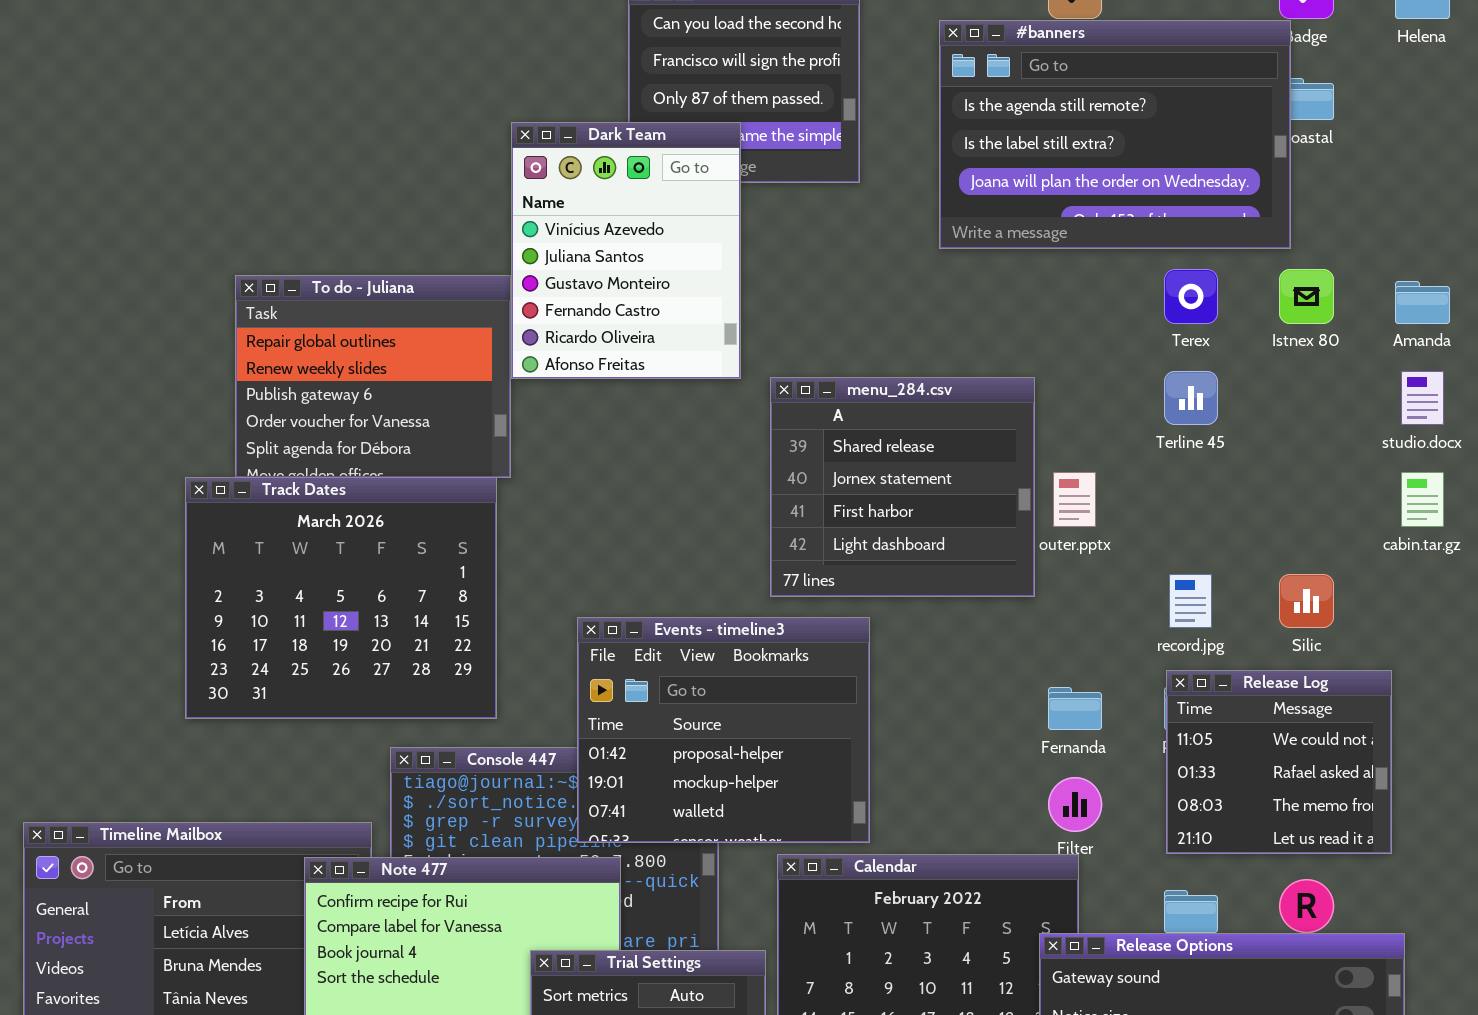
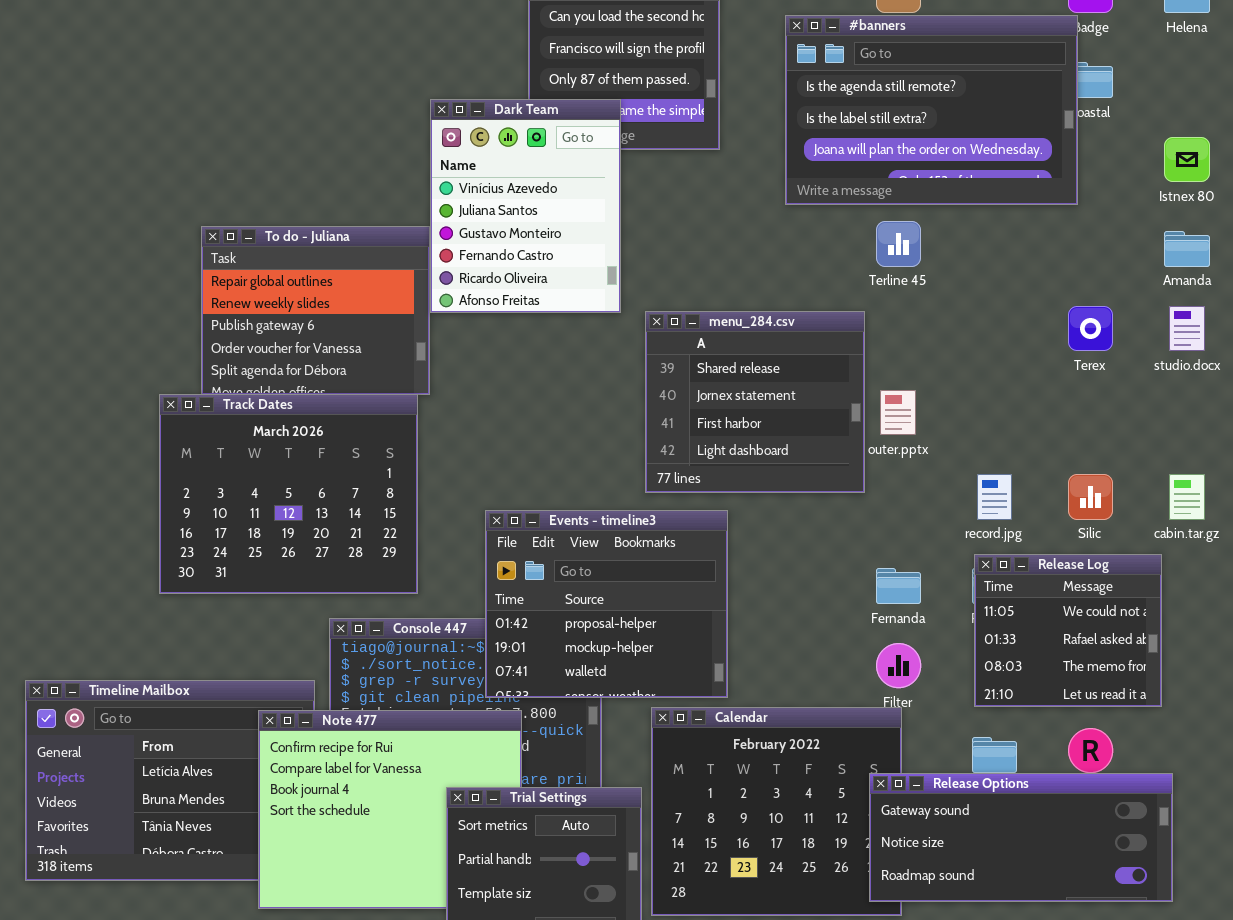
Terex: [1164,269,1218,324] -> [1068,306,1113,351], moved
Istnex 80: [1279,269,1334,324] -> [1164,137,1210,182], moved
Terline 45: [1164,371,1218,425] -> [876,221,921,267], moved
cabin.tar.gz: [1401,472,1444,527] -> [1169,474,1205,520], moved

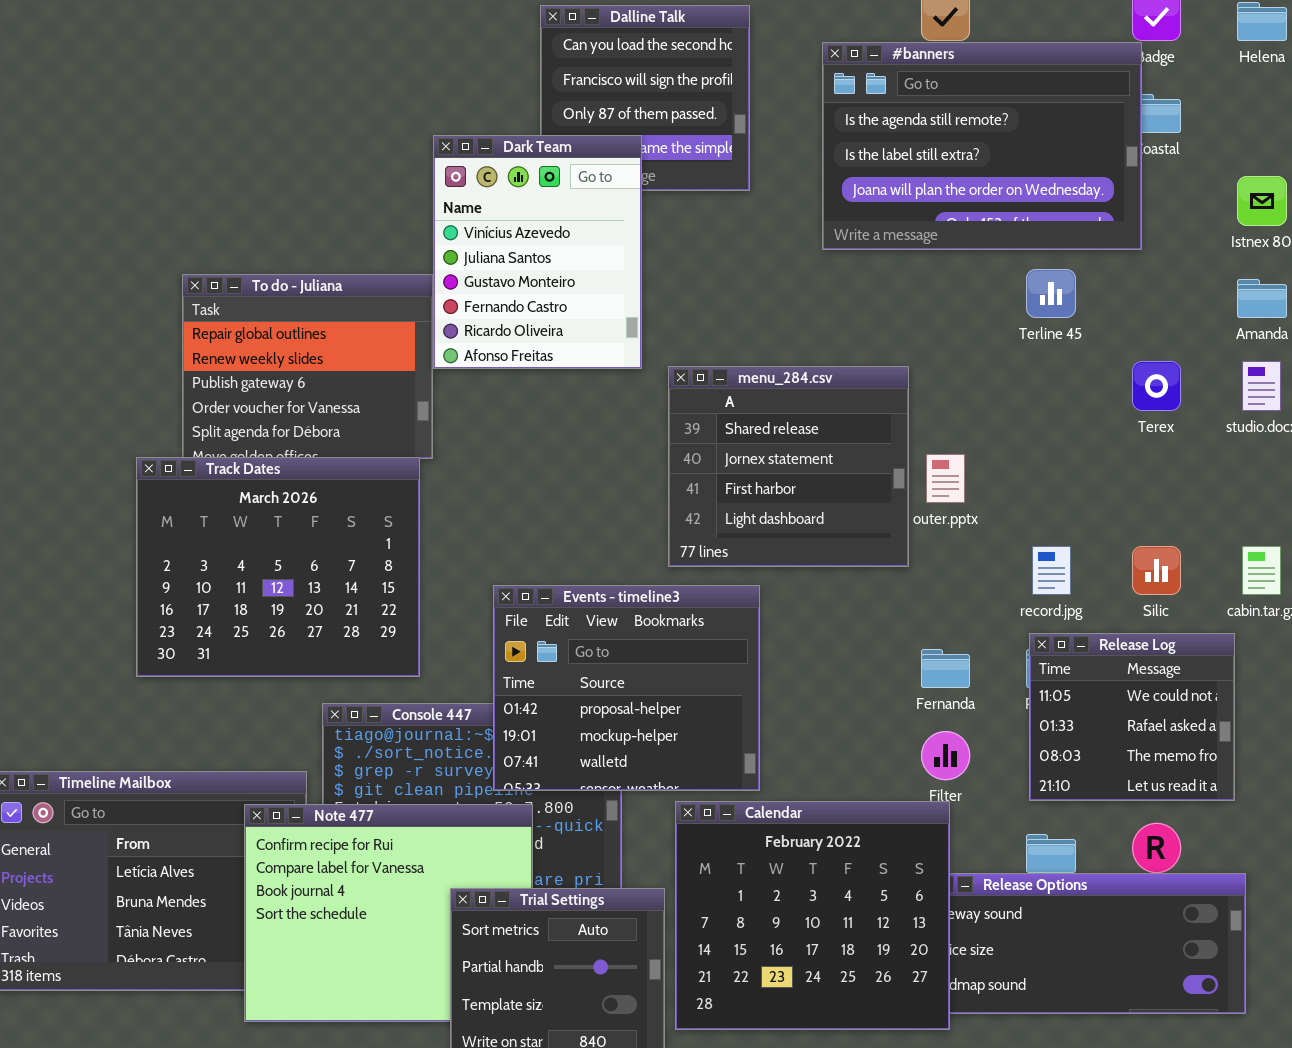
Terline 45: [876,221,921,267] -> [1026,269,1076,318], moved
Calendar: [651,707,902,916] -> [675,801,950,1030], raised

